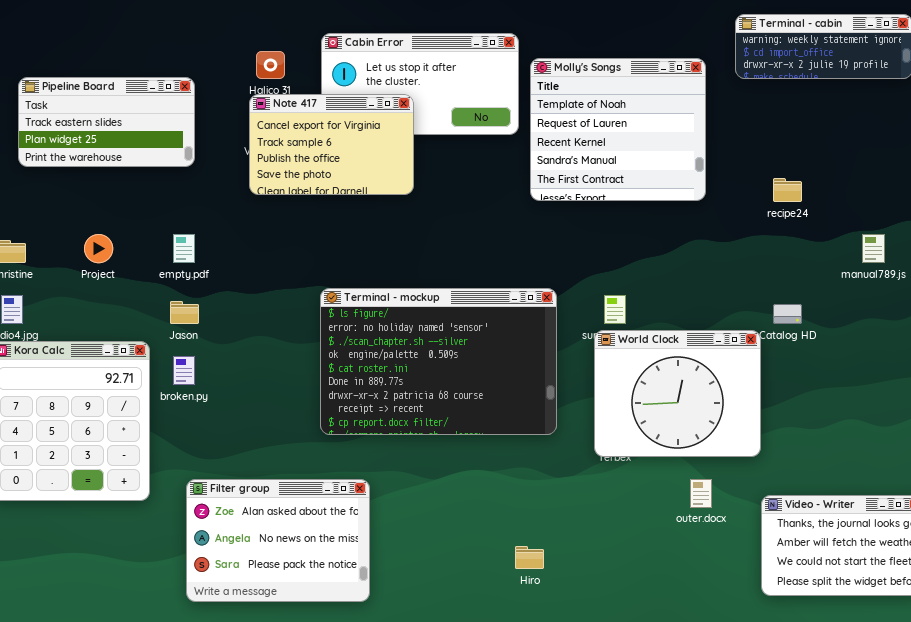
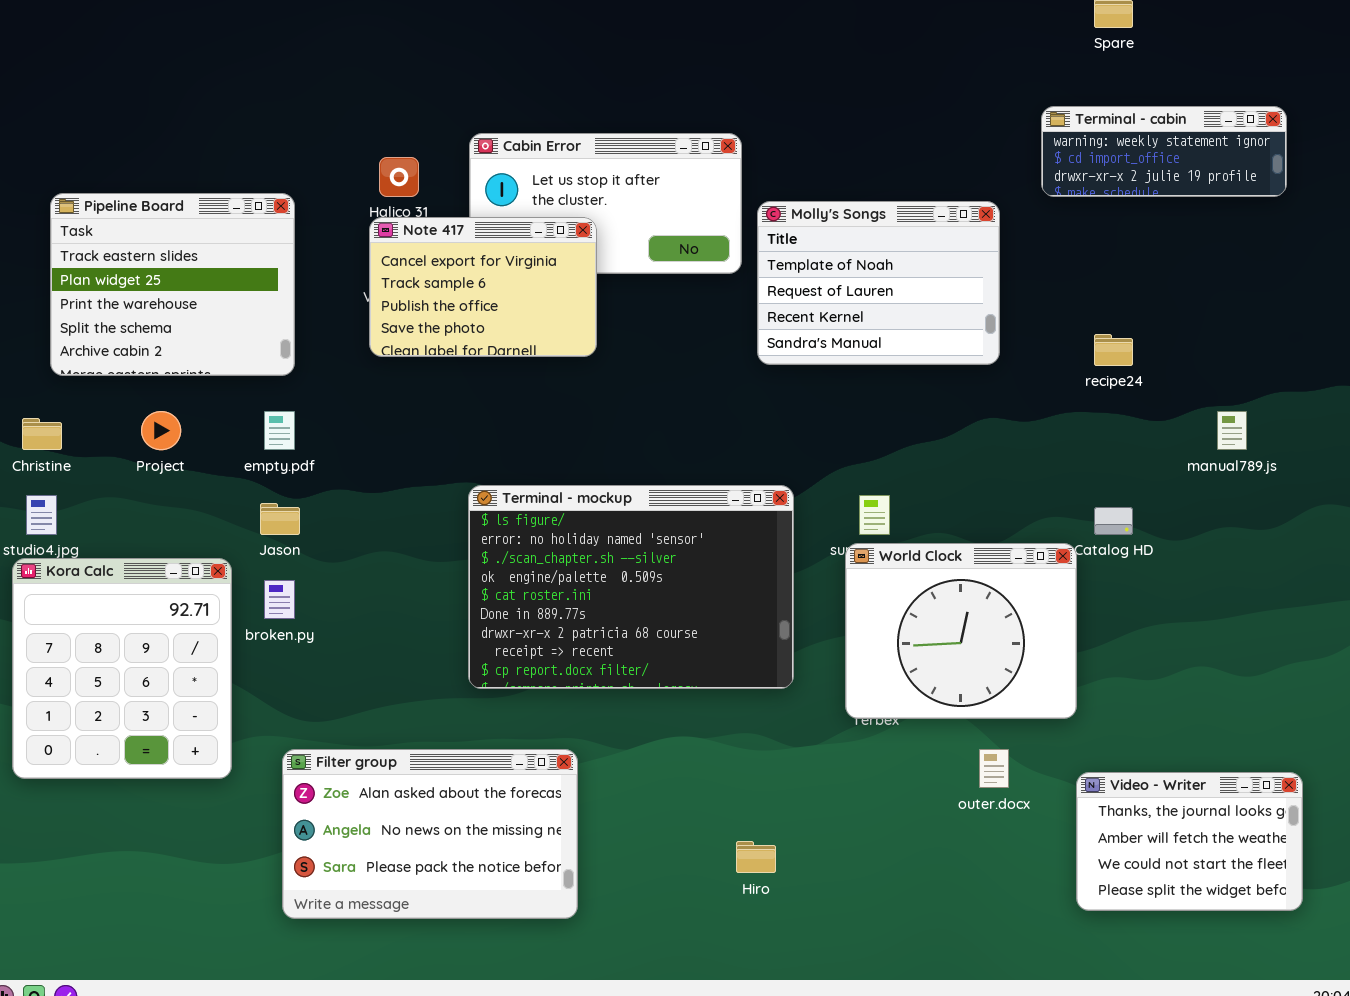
Molly's Songs: [530,58,706,201] -> [757,201,1000,365], resized
Pipeline Board: [18,77,195,167] -> [50,193,295,376], resized
Filter group: [186,479,370,602] -> [282,749,578,919], resized

